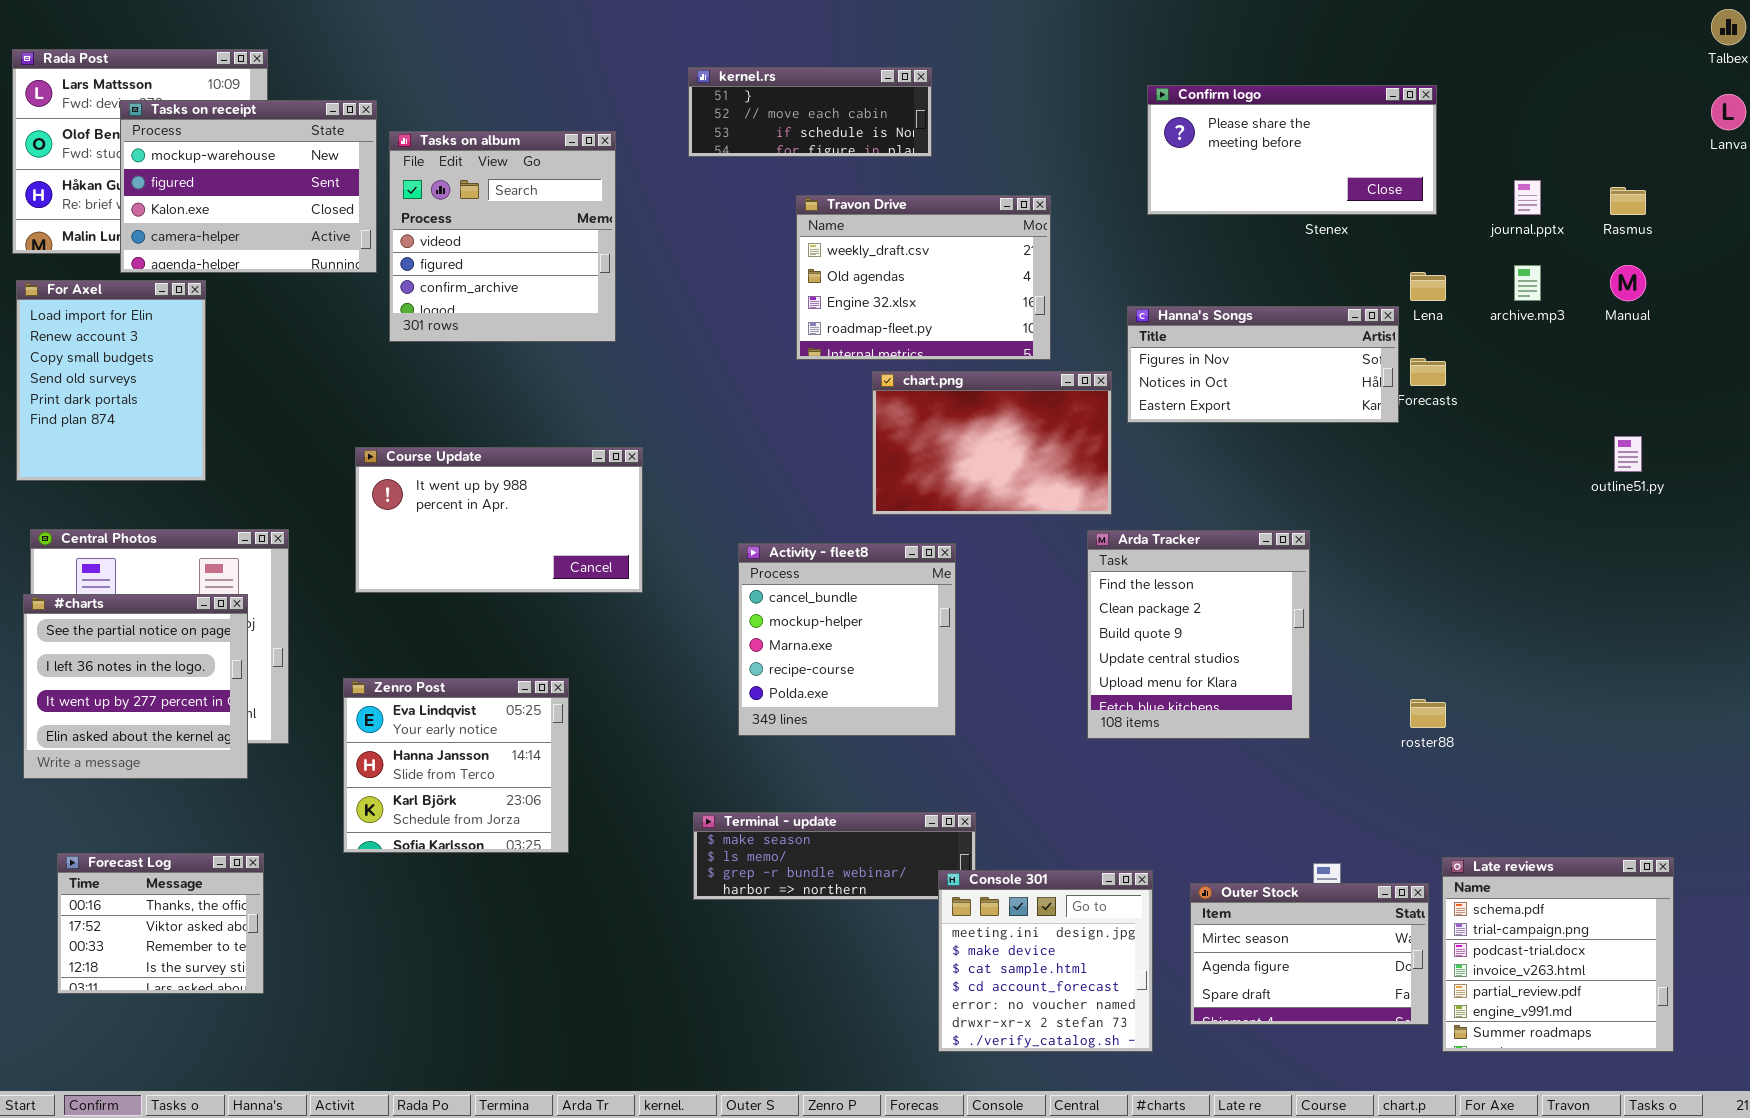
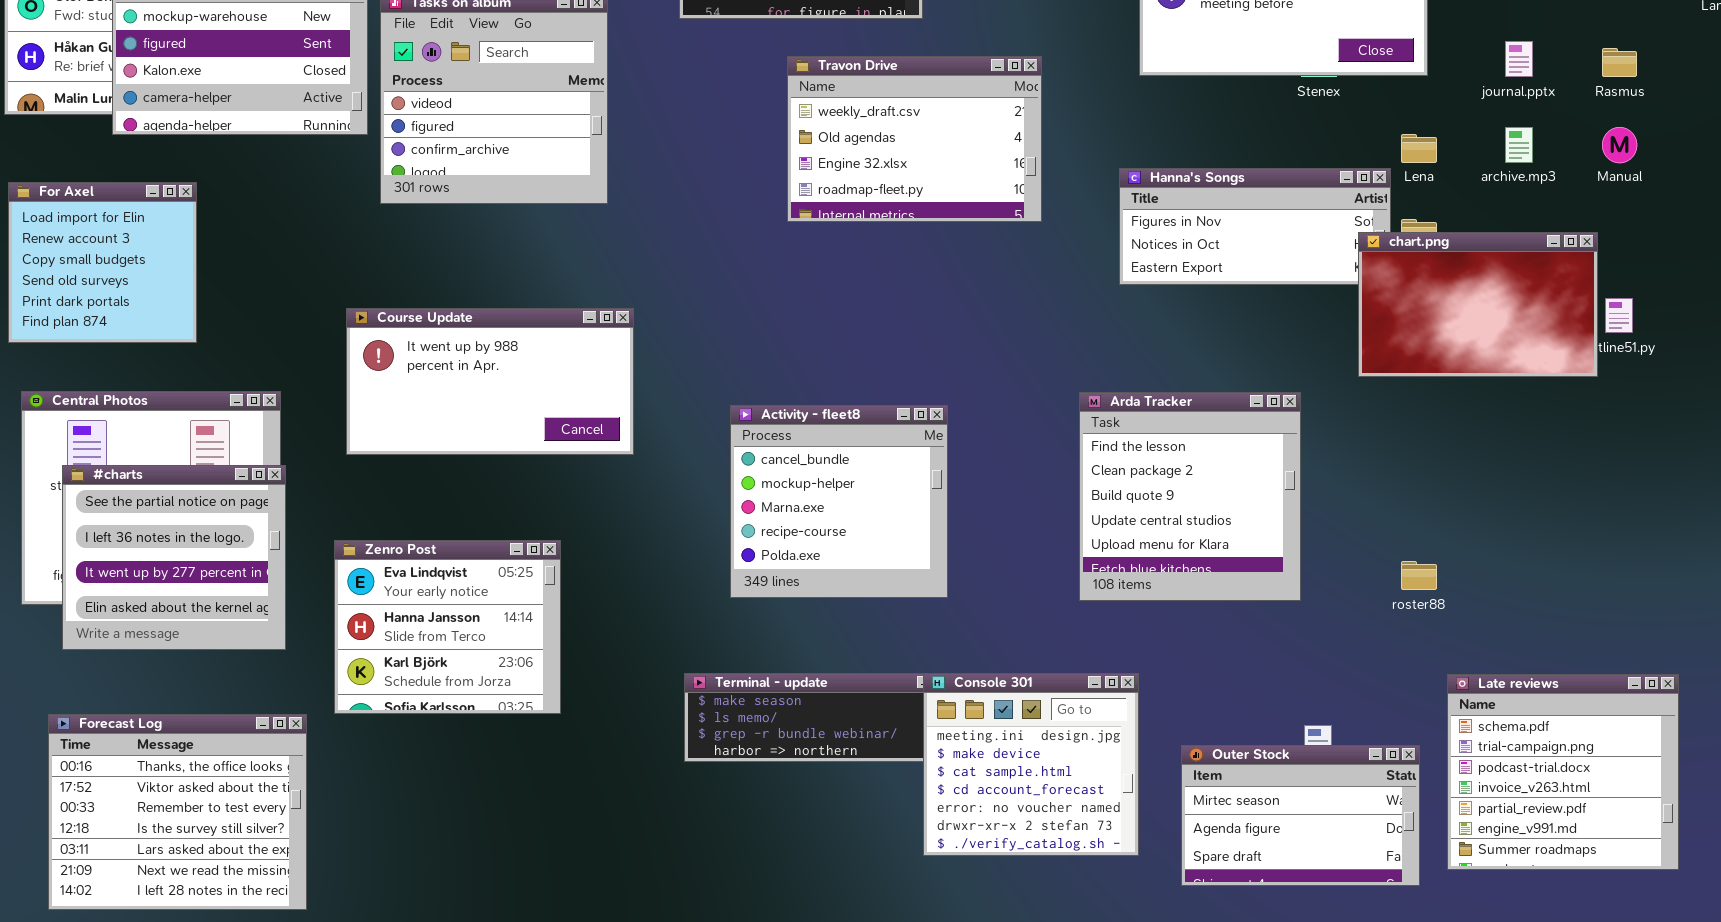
For Axel: [16,280,206,481] -> [8,182,197,343], resized
chart.png: [872,371,1112,515] -> [1358,232,1598,377], moved
#charts: [23,594,248,779] -> [62,465,286,650], moved
Forecast Log: [57,853,264,994] -> [48,714,307,910], resized
Late reviews: [1442,857,1674,1052] -> [1447,674,1679,870], moved
Console 301: [938,870,1153,1052] -> [923,673,1139,856], moved

